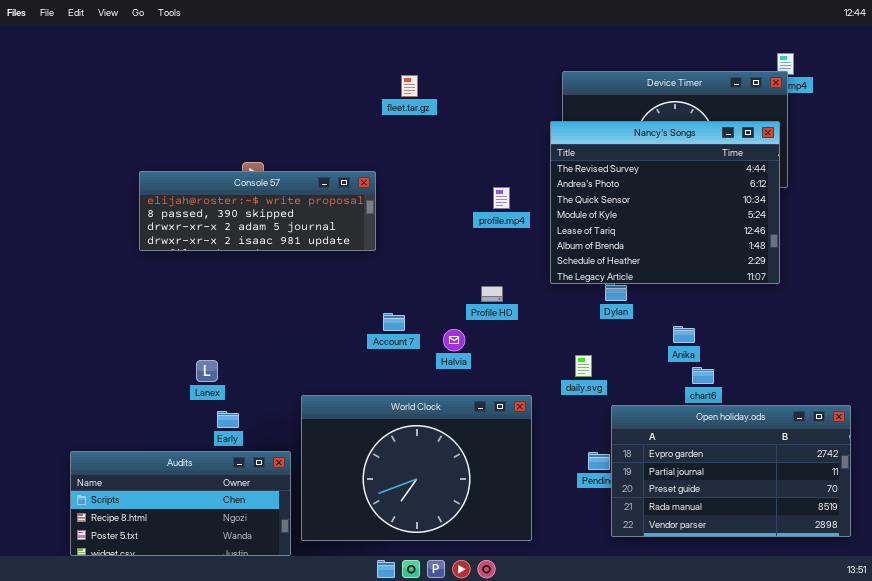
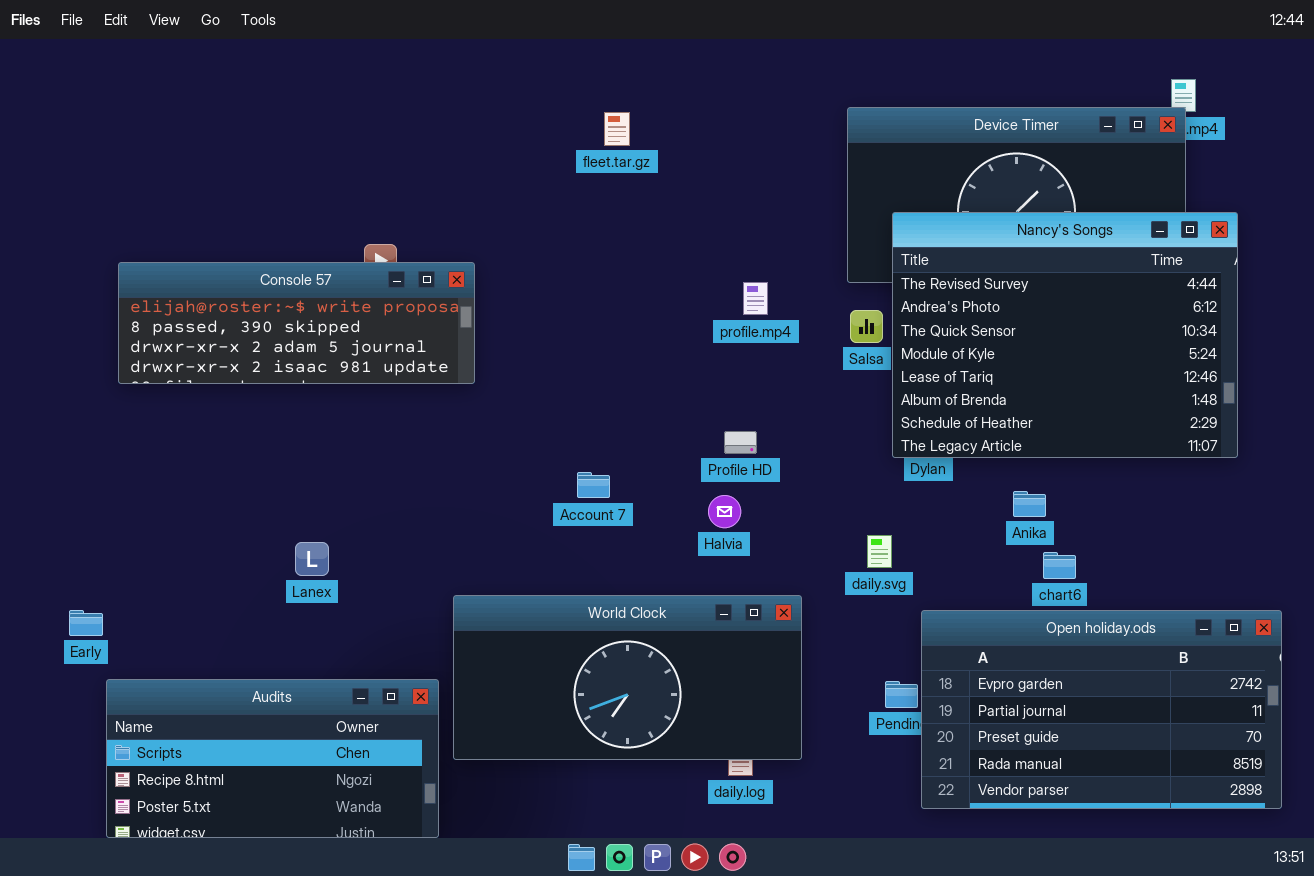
Nancy's Songs: [550,121,780,284] -> [892,212,1238,458], moved
Console 57: [139,171,376,251] -> [118,262,475,384], moved
Halvia: [443,329,465,351] -> [708,495,741,528], moved
World Clock: [301,395,532,541] -> [453,595,802,760], resized
Early: [217,411,239,428] -> [69,610,103,636], moved

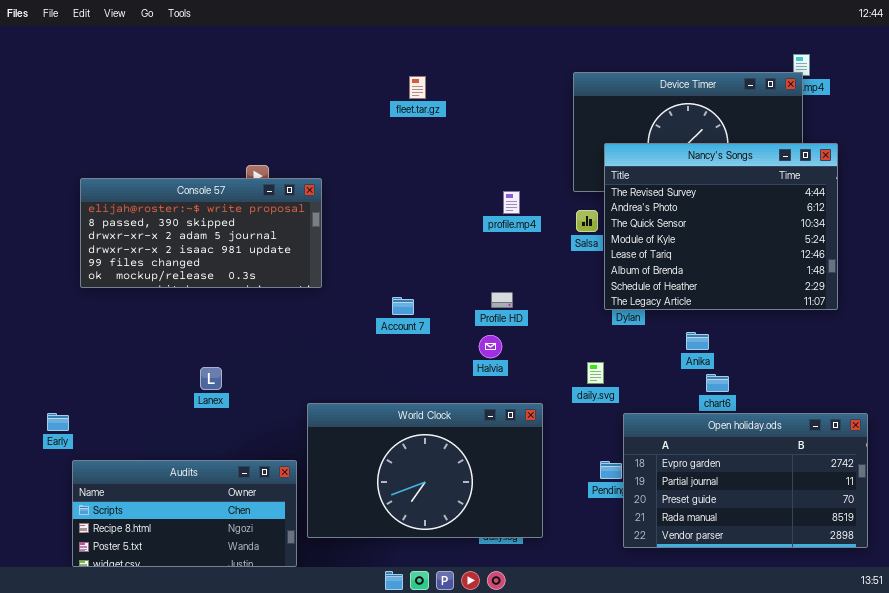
Console 57: [118,262,475,384] -> [80,178,322,288], resized
Account 7: [577,472,610,498] -> [392,297,414,315], moved
World Clock: [453,595,802,760] -> [307,403,543,538], resized

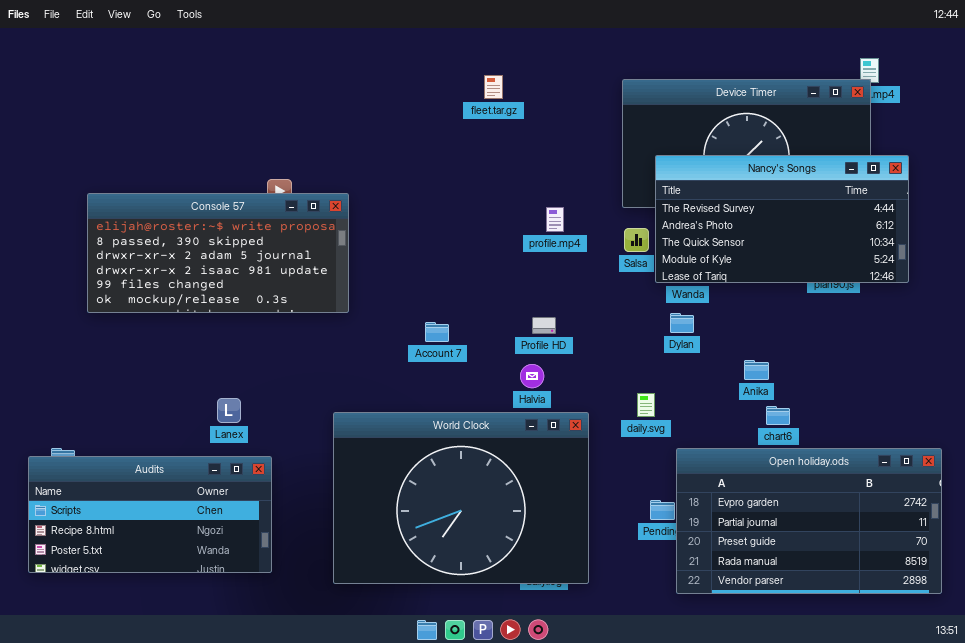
fleet.tar.gz: [409,76,426,99] -> [484,75,503,99], moved
Nancy's Songs: [604,143,838,310] -> [655,155,909,283], resized
World Clock: [307,403,543,538] -> [333,412,589,584], resized
Audits: [72,460,297,567] -> [28,456,272,573], moved

